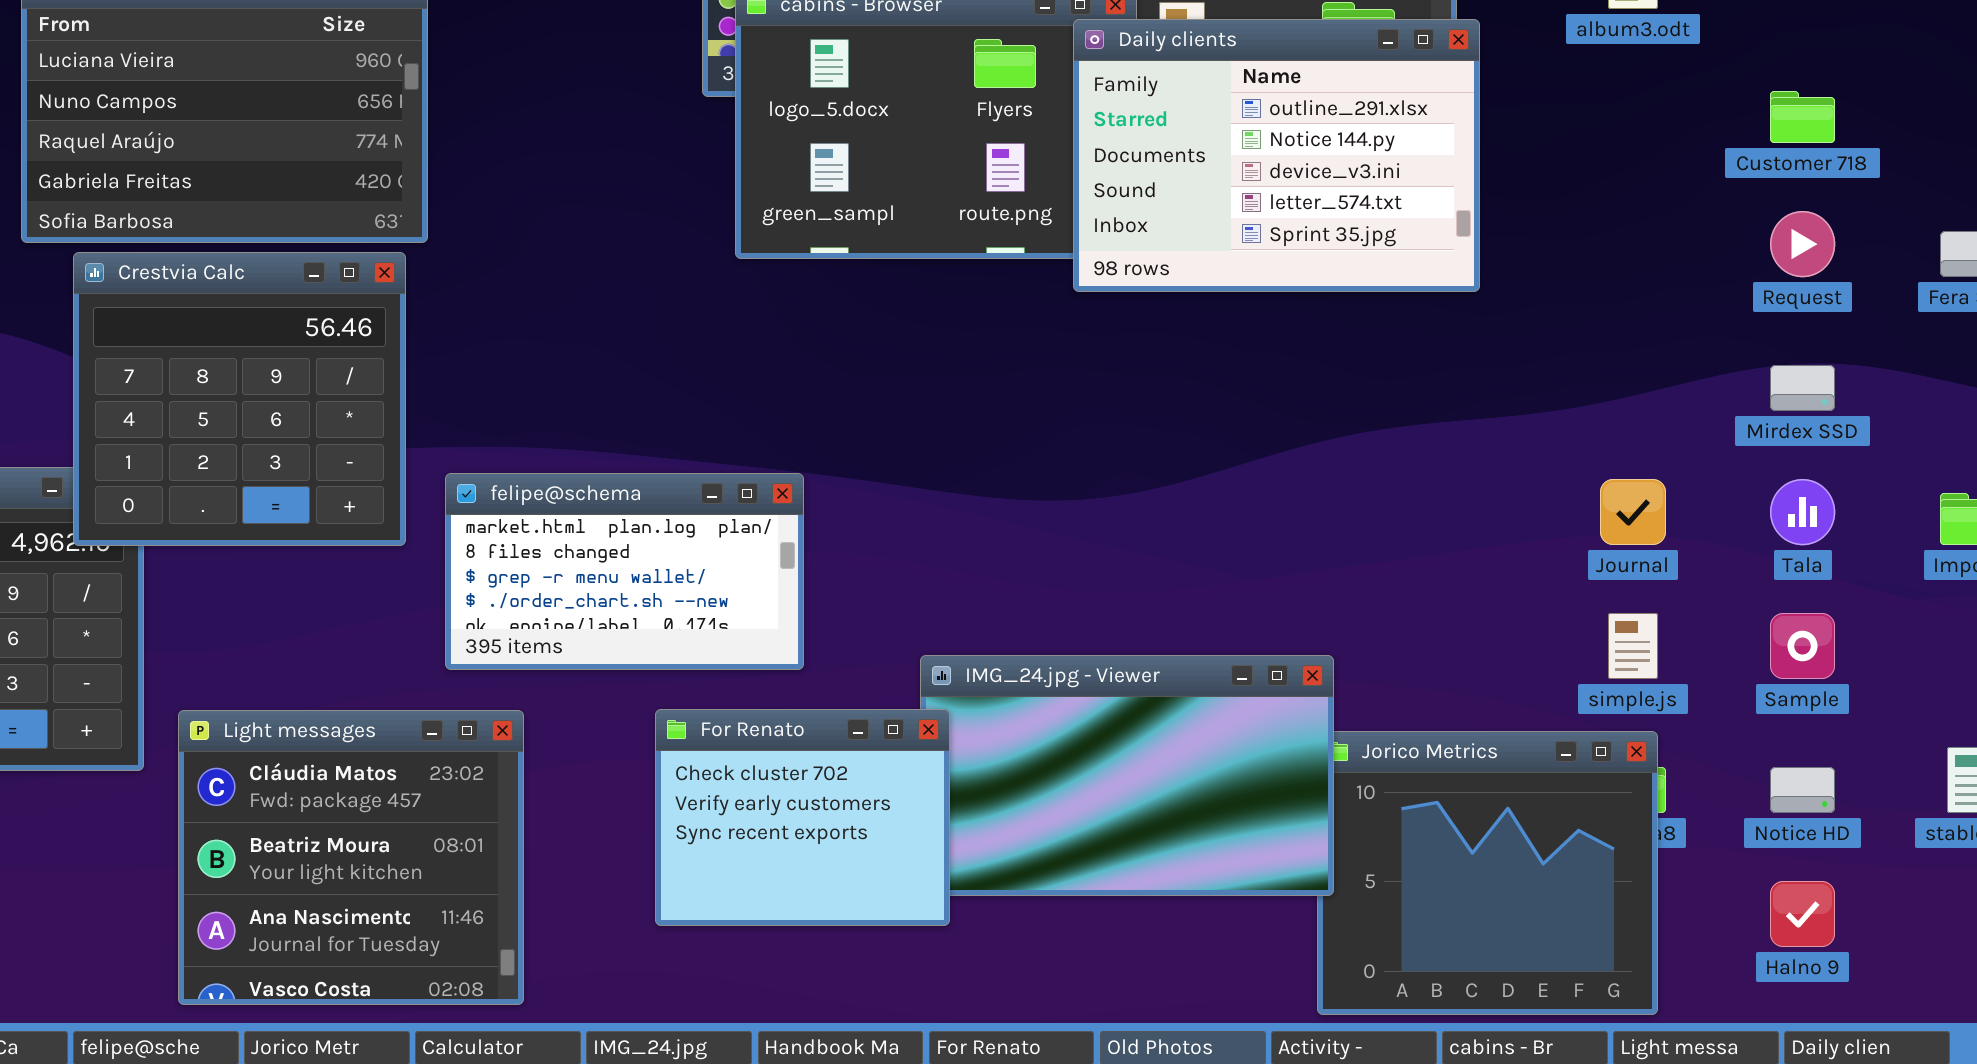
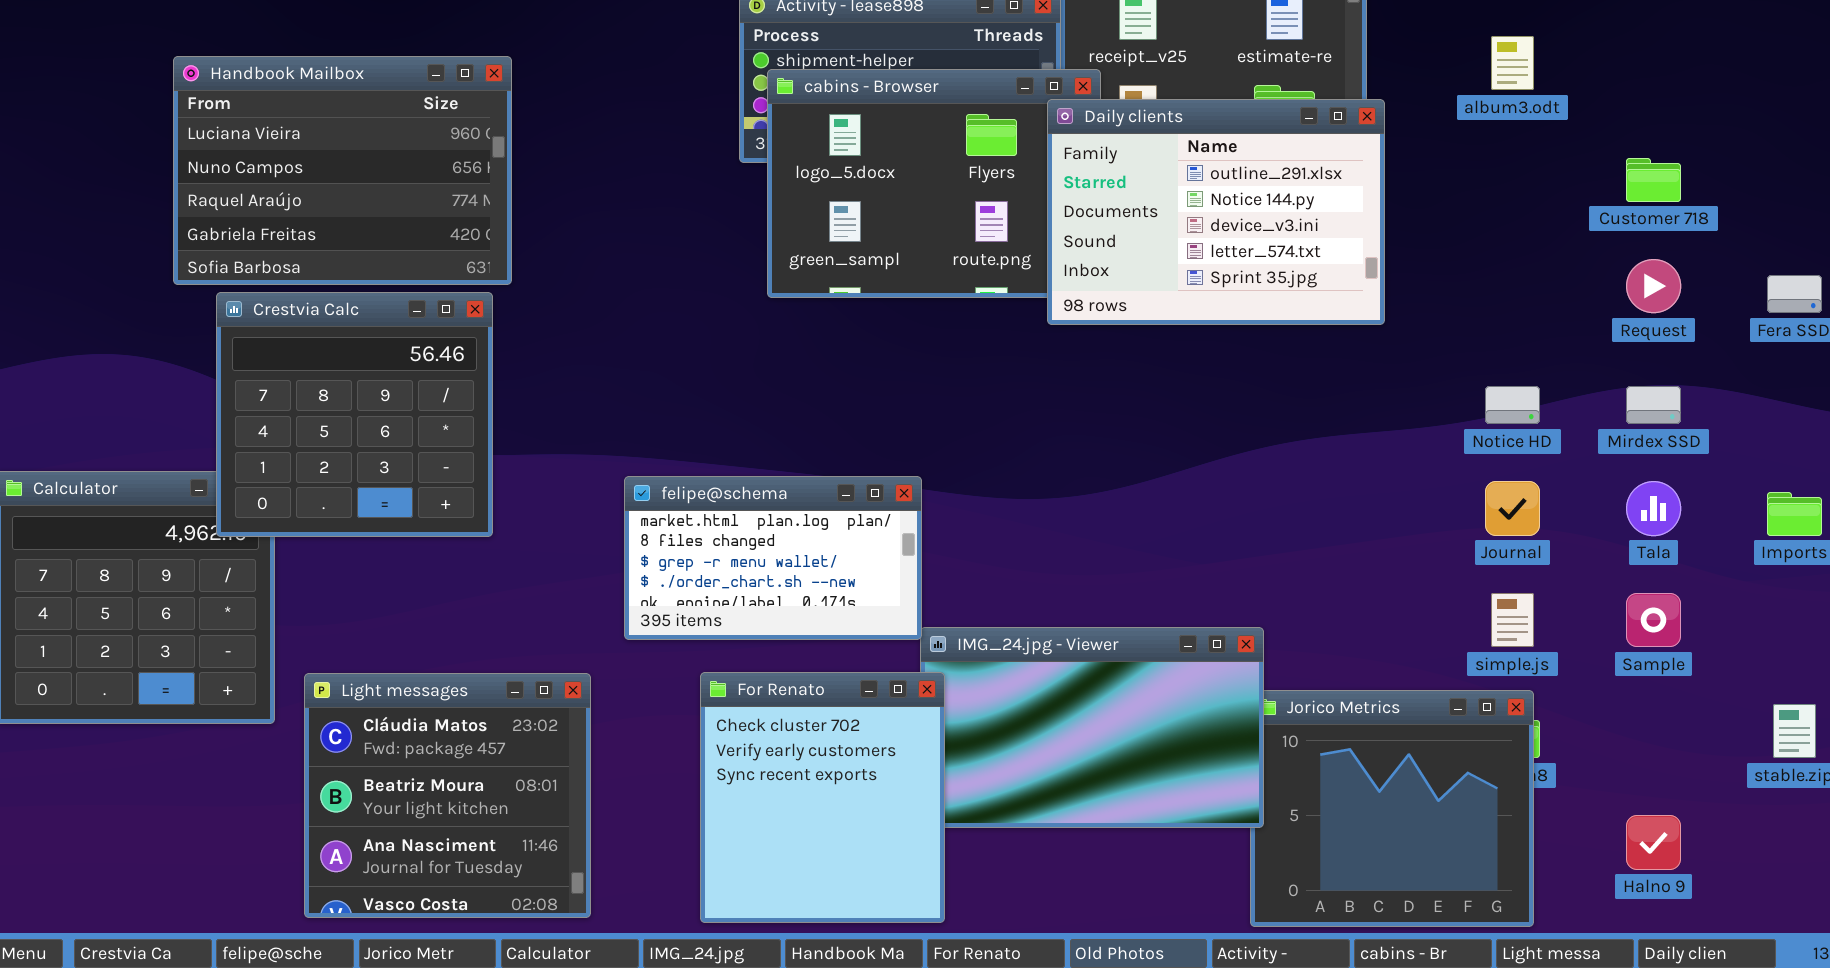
felipe@schema: [445,473,804,670] -> [624,476,922,640], moved
For Renato: [655,709,950,926] -> [700,672,945,923], resized
Notice HD: [1770,767,1835,813] -> [1485,386,1540,424], moved

